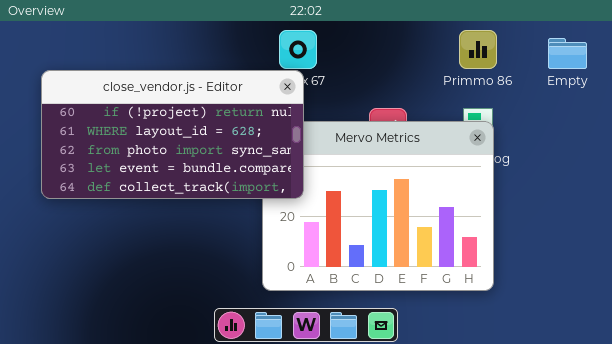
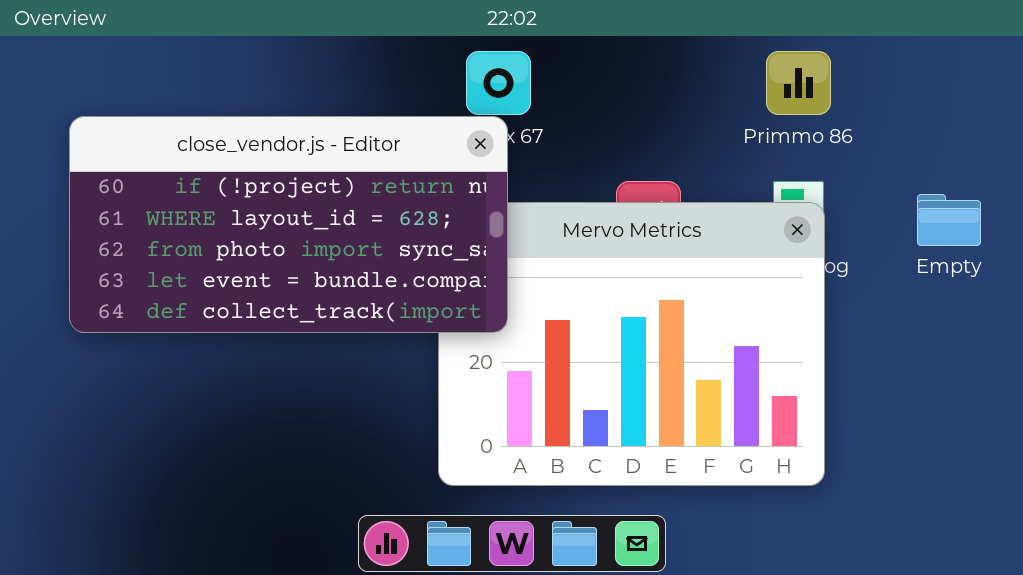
Empty: [548,38,587,69] -> [917,194,981,246], moved

